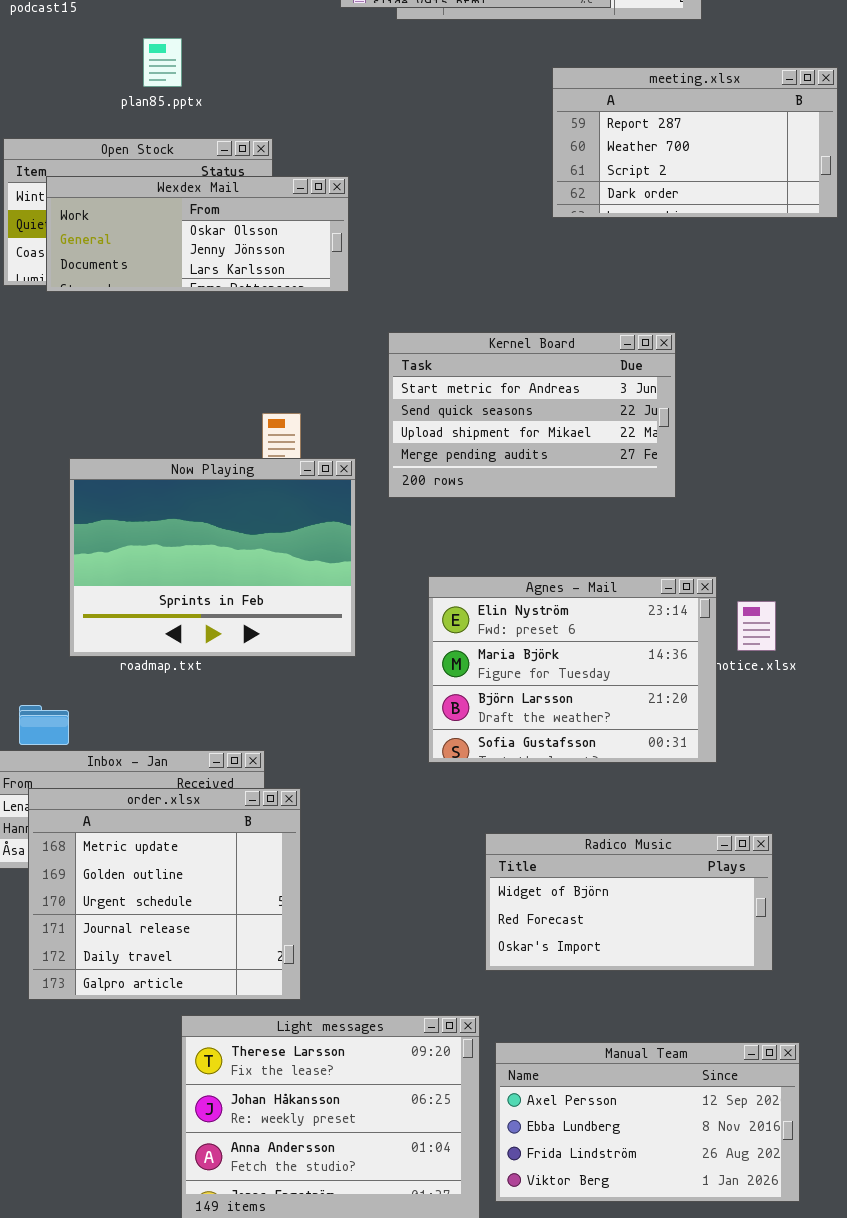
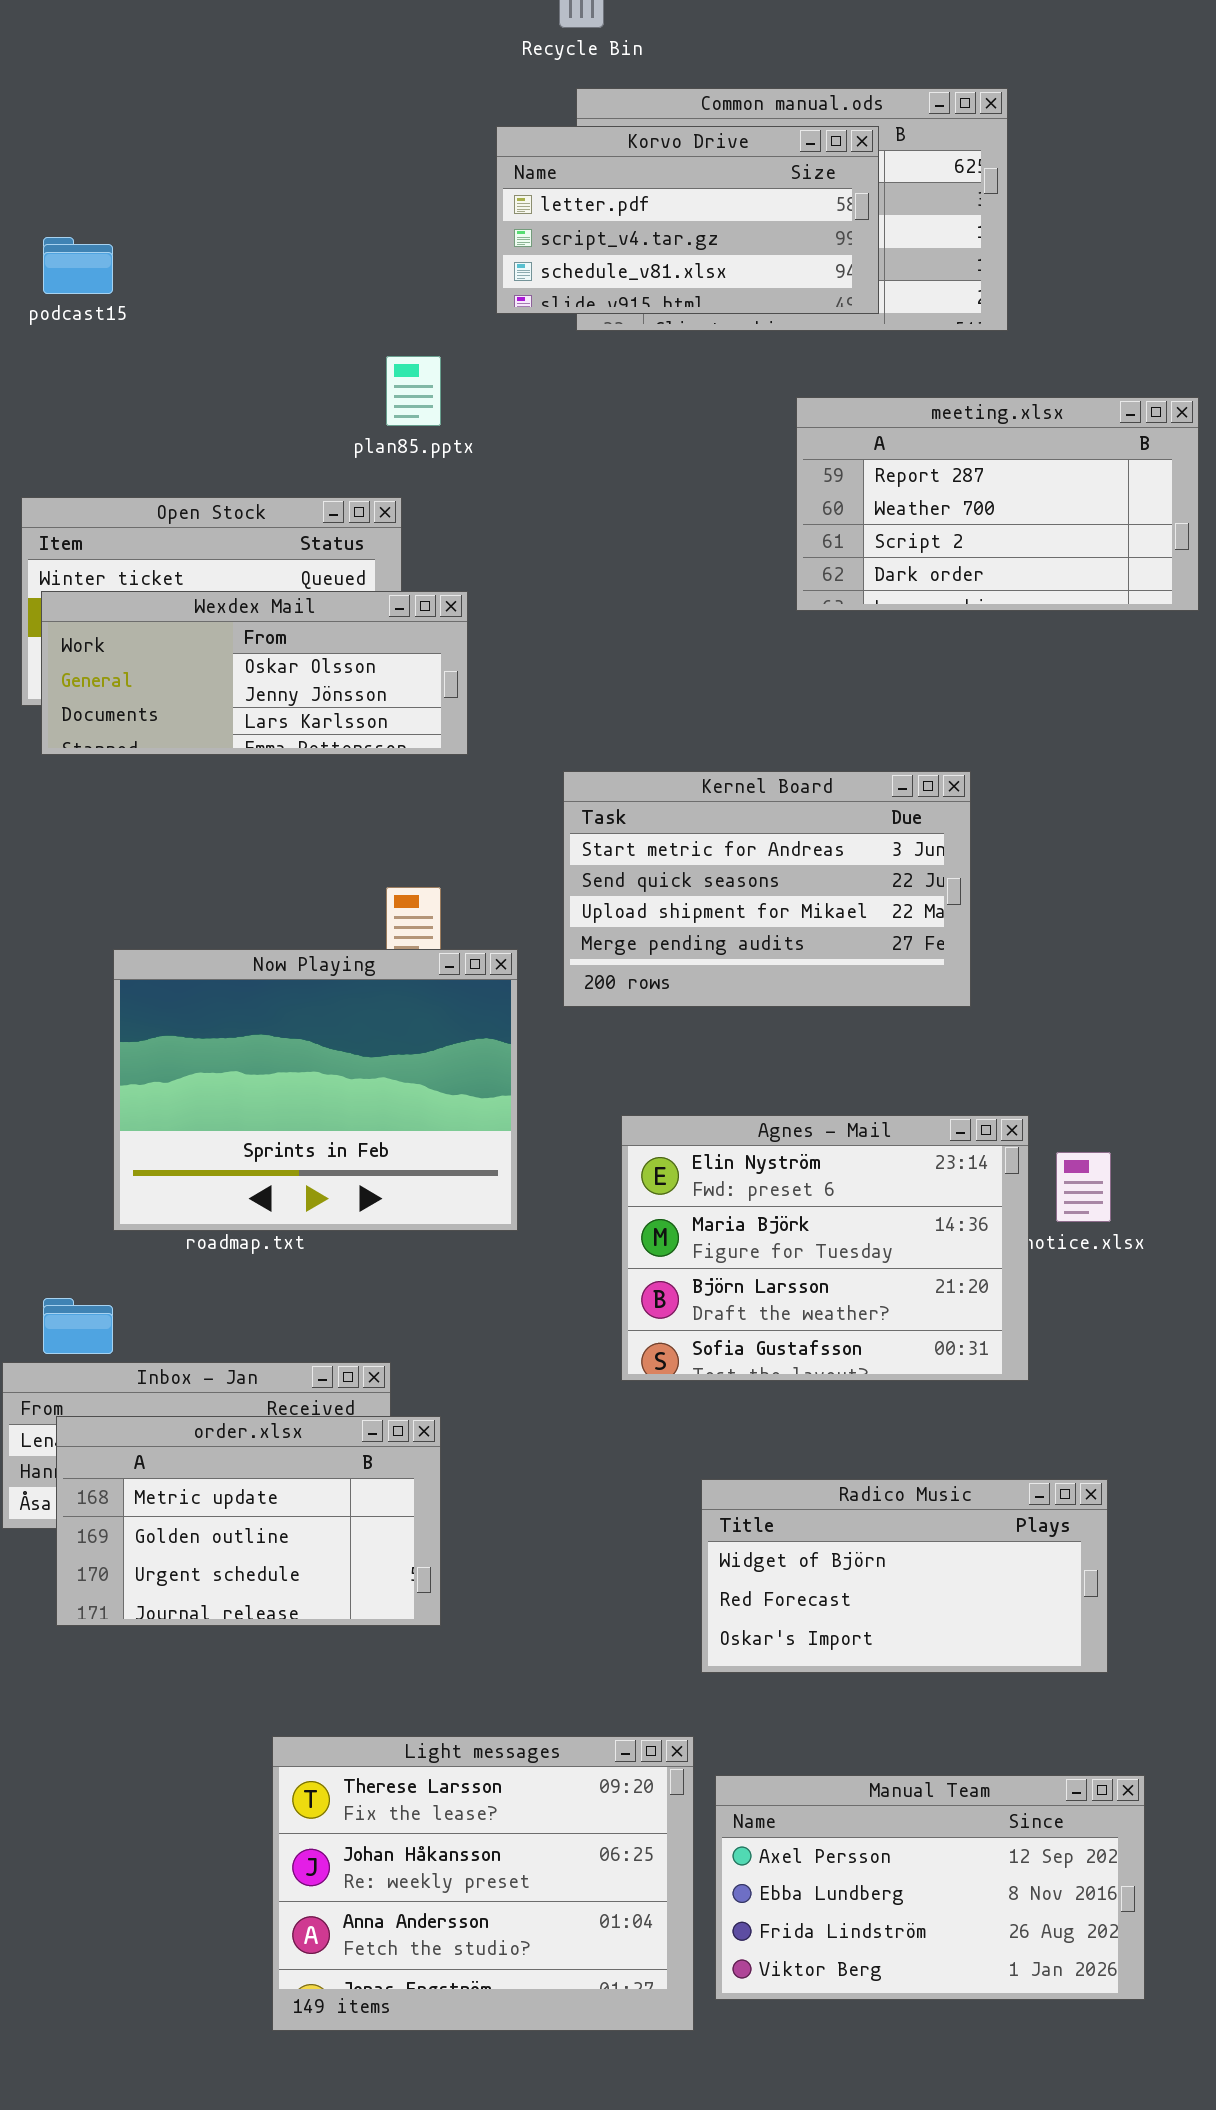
plan85.pptx: [143,38,182,87] -> [386,356,441,426], moved
Wexdex Mail: [46,176,349,292] -> [41,591,468,755], moved
order.xlsx: [28,788,301,1000] -> [56,1416,441,1626], resized

